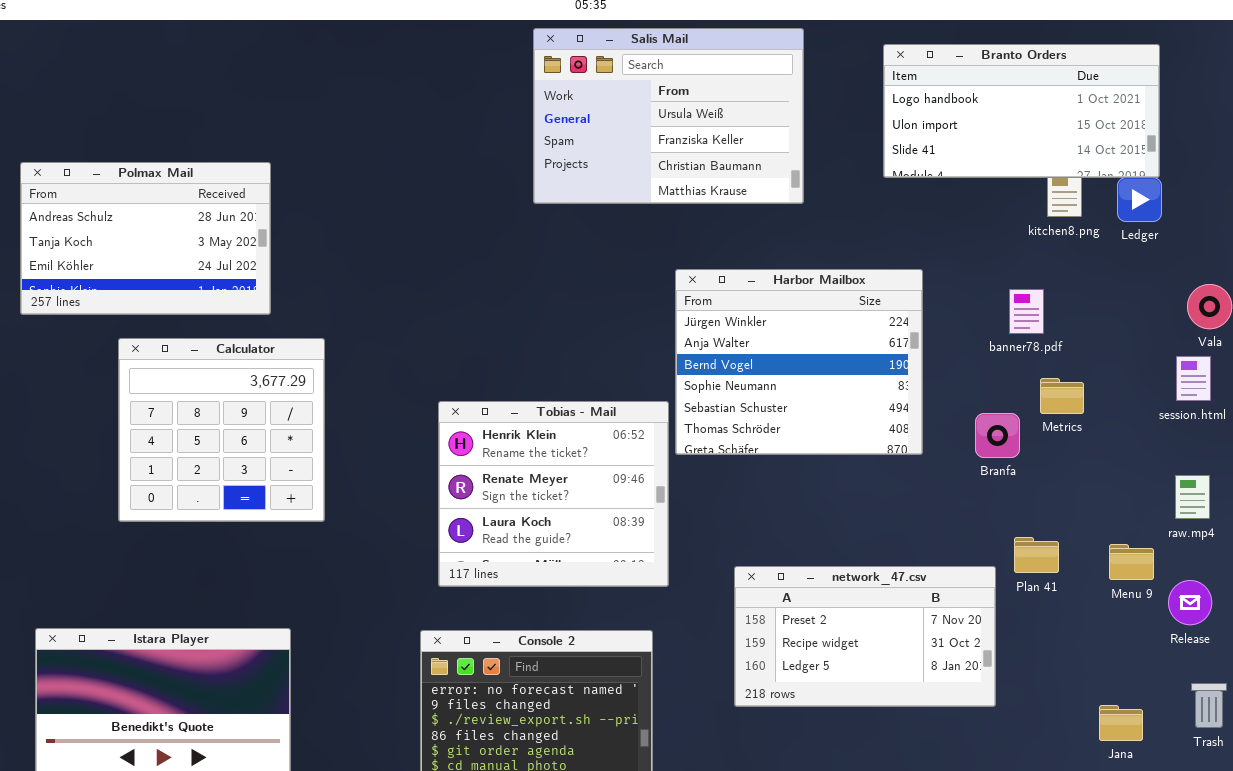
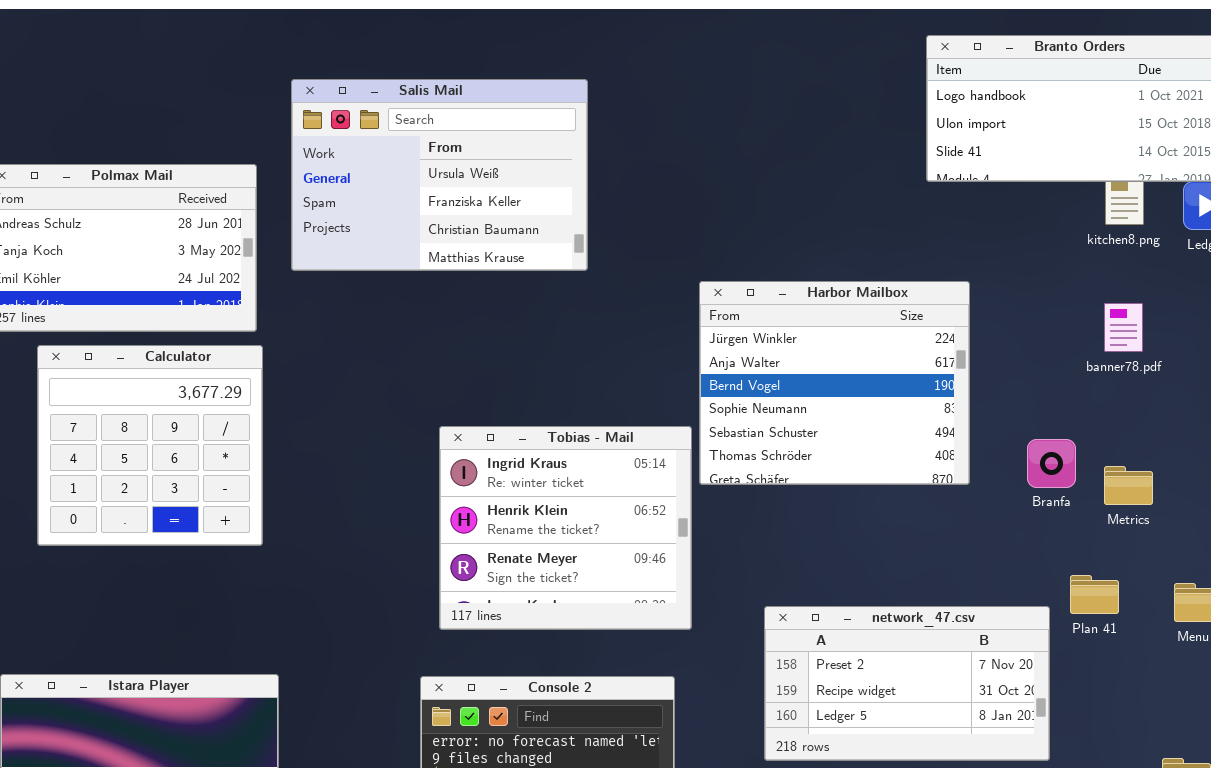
Salis Mail: [533,28,804,204] -> [291,79,588,271], moved
banner78.pdf: [1009,289,1044,334] -> [1104,303,1143,352], moved
Calculator: [118,338,325,522] -> [37,345,263,546], moved
Metrics: [1040,378,1084,414] -> [1104,466,1153,505], moved
Tobias - Mail: [438,401,669,587] -> [439,426,692,630], scrolled up 1 row

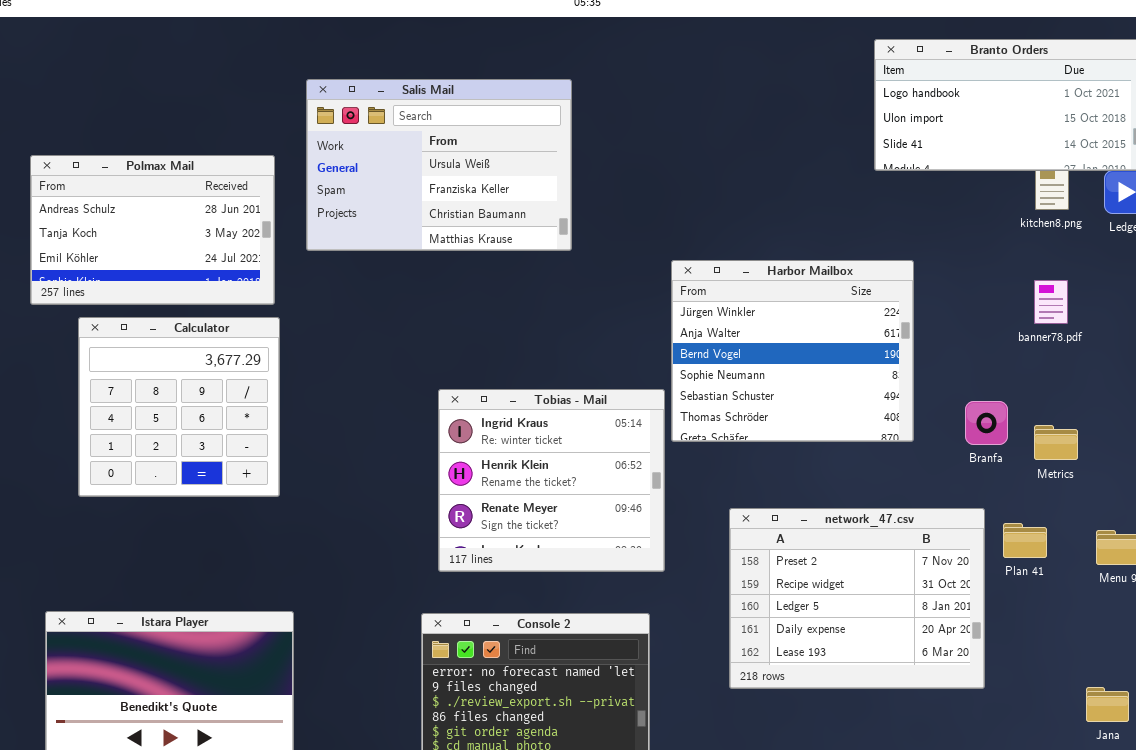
network_47.csv: [764,606,1050,761] -> [729,508,985,689], resized

